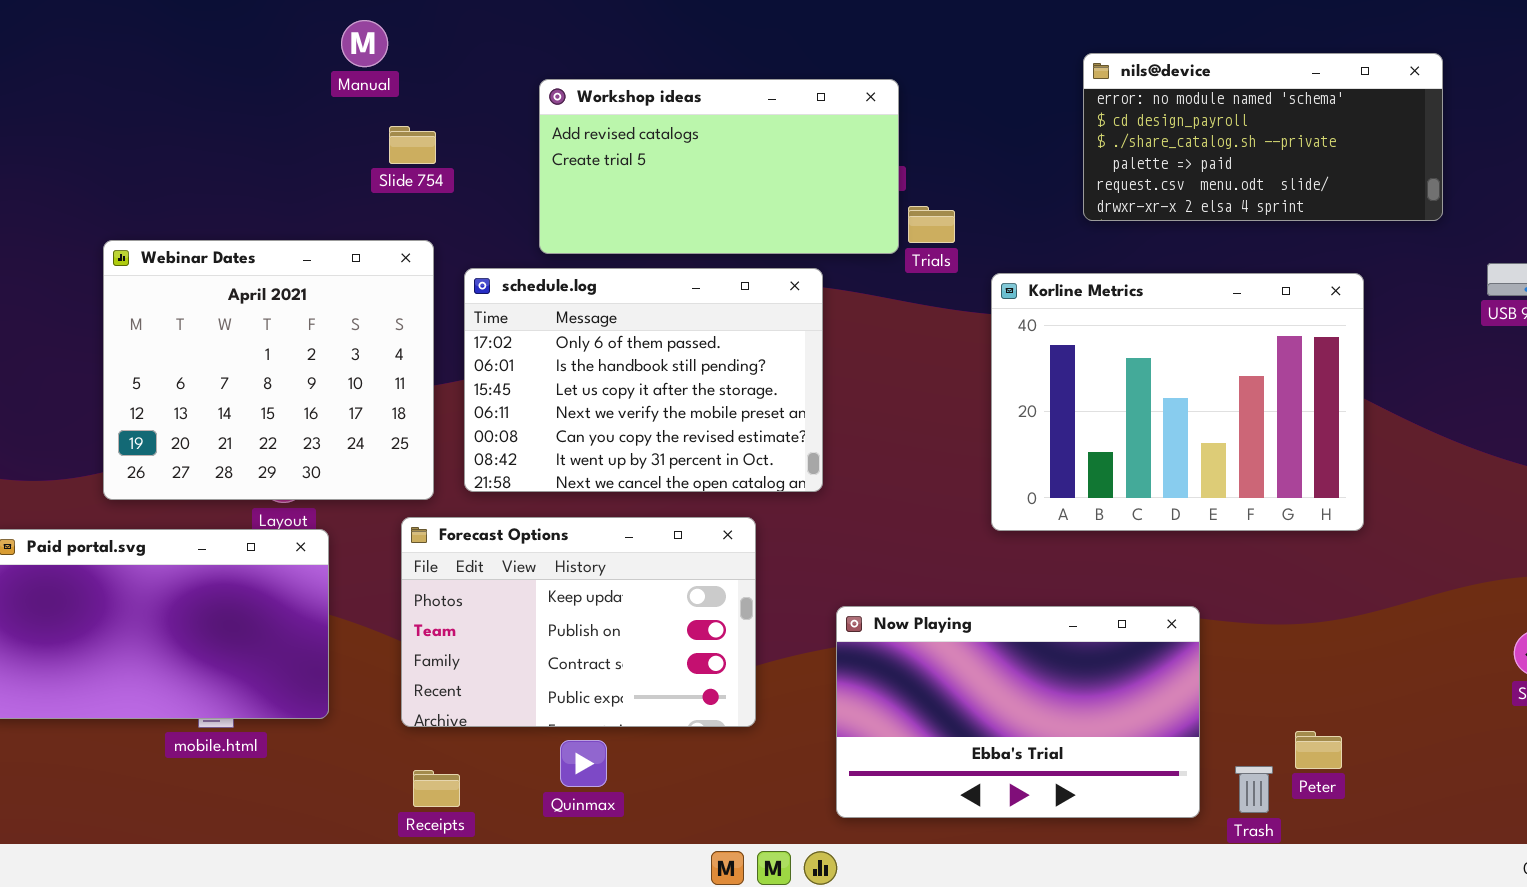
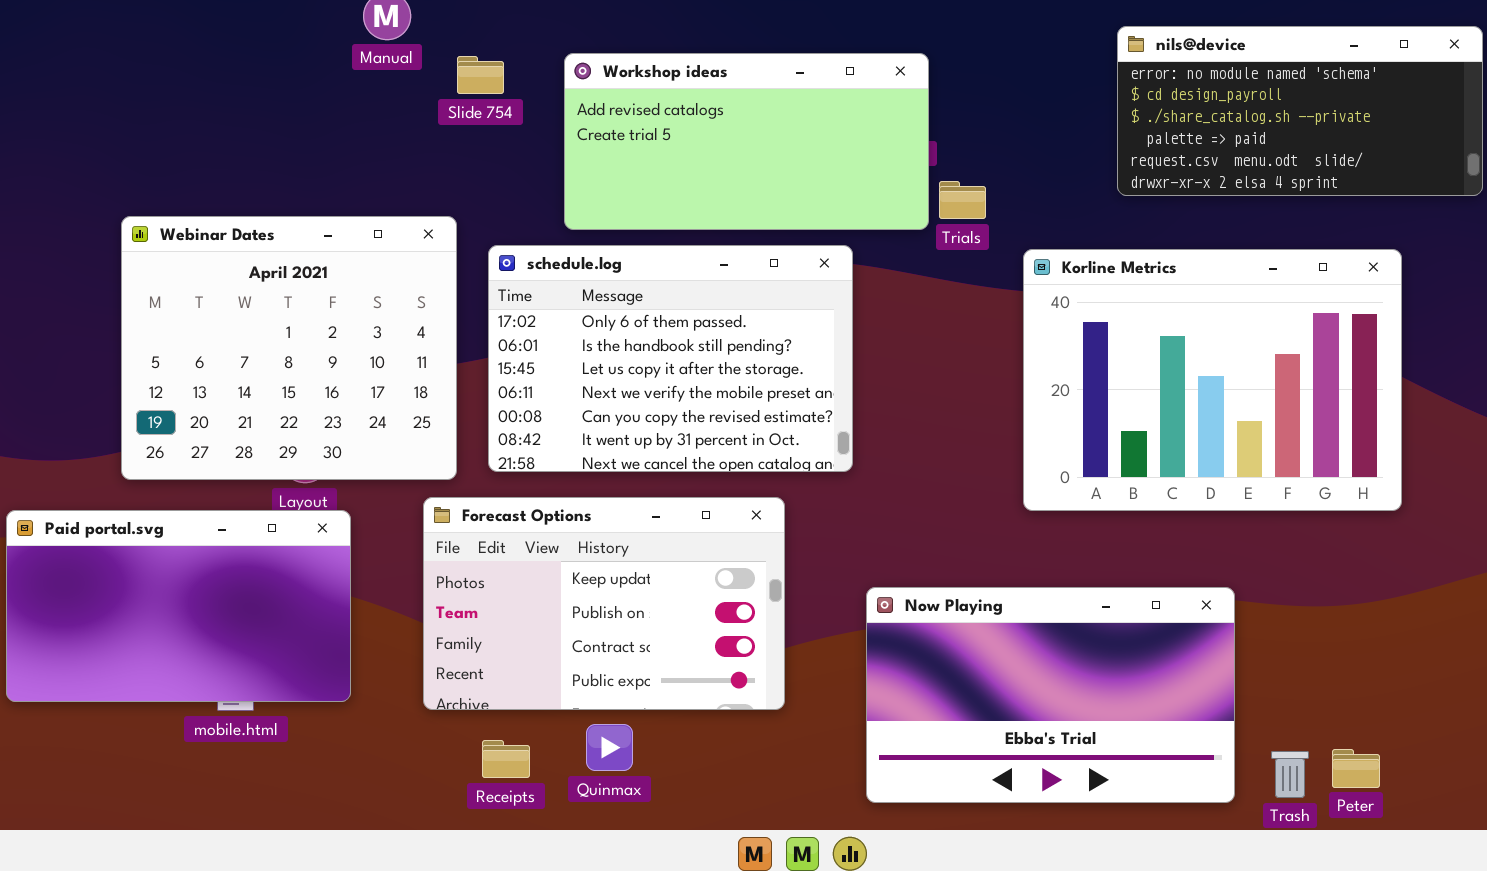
Slide 754: [389,126,436,164] -> [457,56,504,94], moved
Peter: [1295,731,1342,769] -> [1332,749,1380,788], moved
Receipts: [413,770,460,807] -> [482,740,530,778], moved

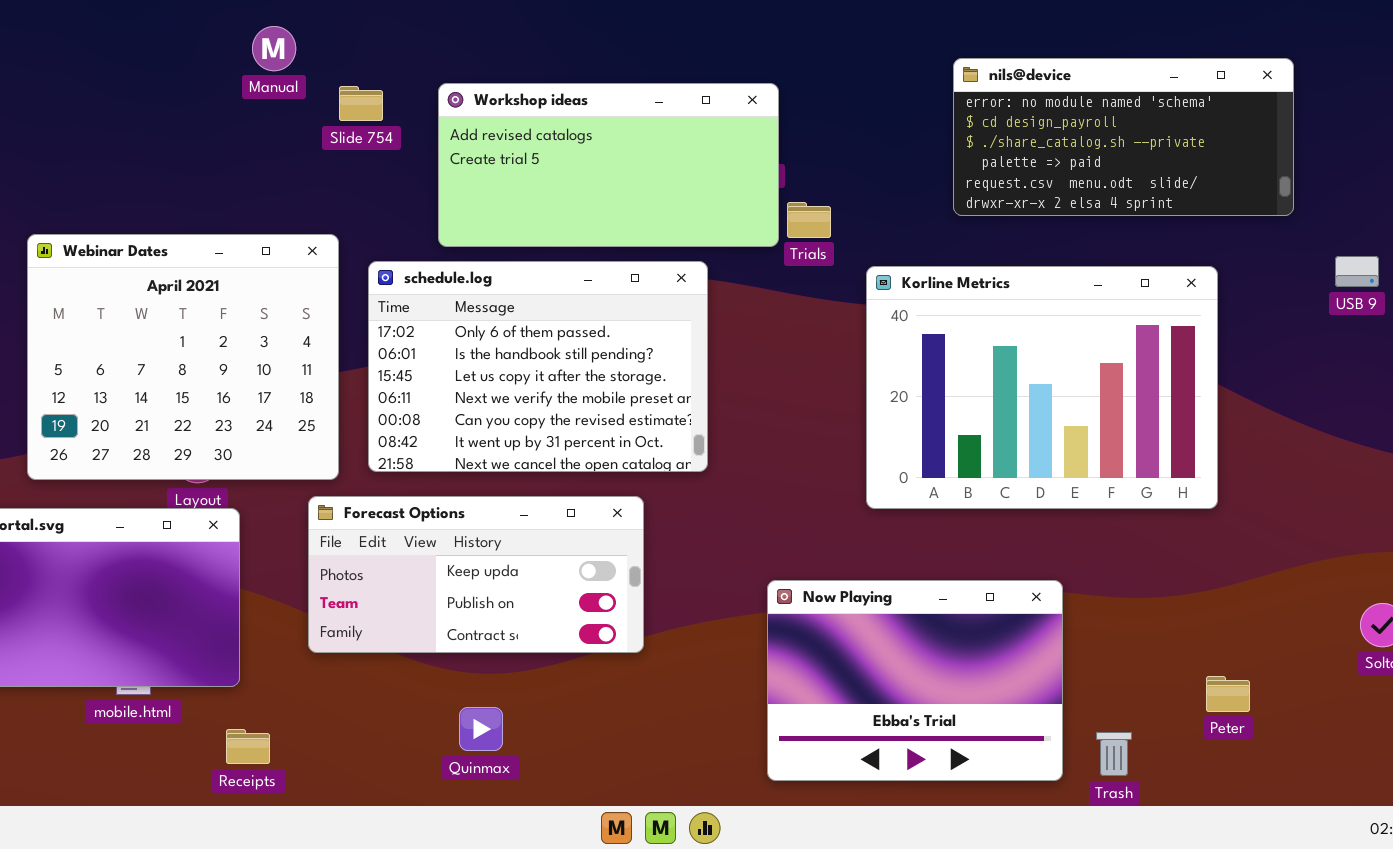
Forecast Options: [423,497,785,710] -> [308,496,644,653], resized
Now Playing: [866,587,1235,803] -> [767,580,1063,781], resized
Receipts: [482,740,530,778] -> [226,729,270,764], moved
Peter: [1332,749,1380,788] -> [1206,676,1250,712], moved

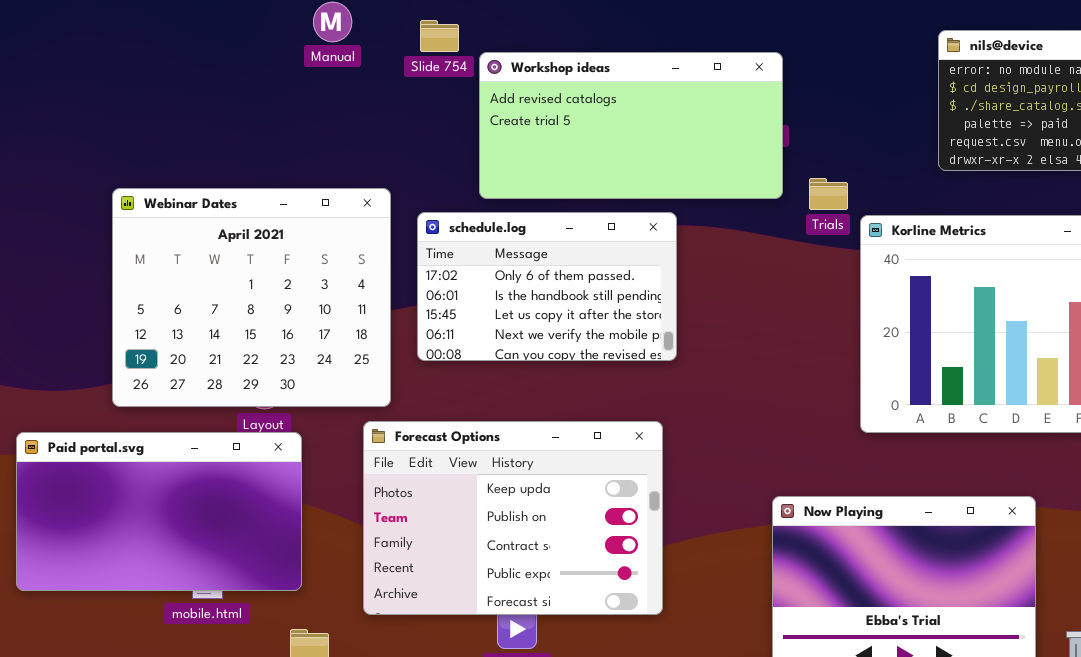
Slide 754: [339,86,383,121] -> [420,20,459,52], moved
Trials: [787,202,831,238] -> [809,178,848,210], moved
schedule.log: [368,261,708,472] -> [417,212,677,361], resized
Forecast Options: [308,496,644,653] -> [363,421,663,615], resized

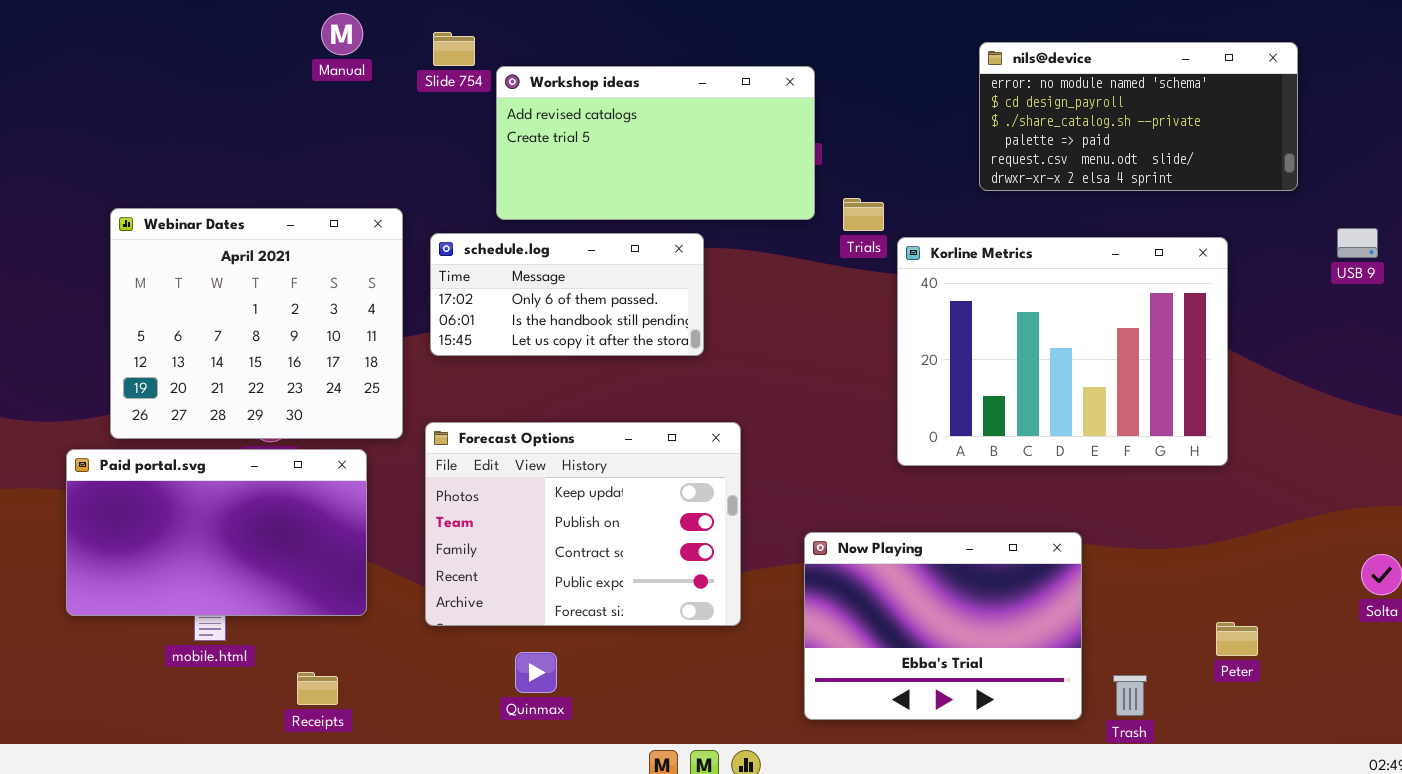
schedule.log: [417,212,677,361] -> [430,233,704,356], resized
Forecast Options: [363,421,663,615] -> [425,422,741,626], moved
Paid portal.svg: [16,432,302,591] -> [66,449,367,616], moved

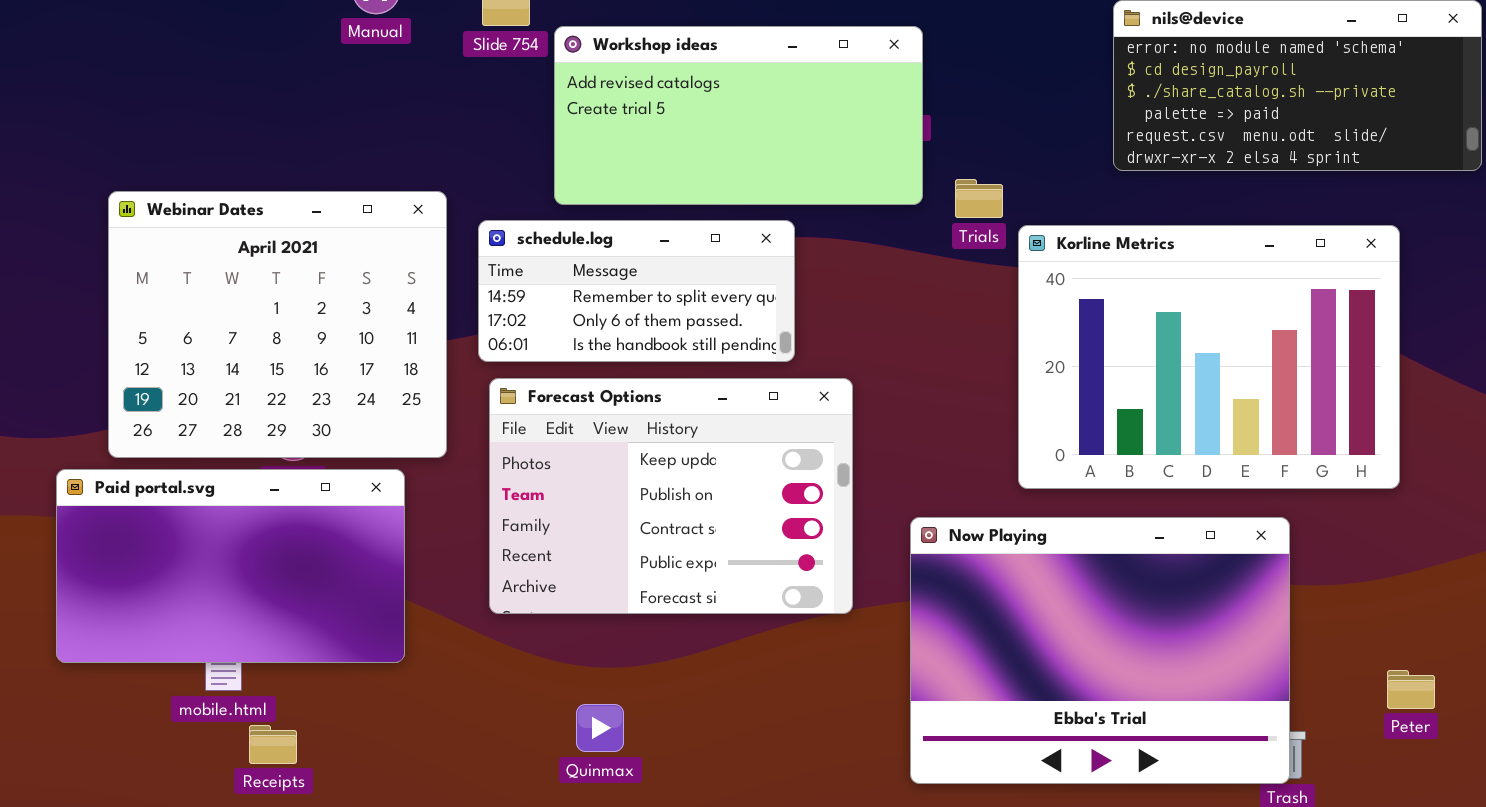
schedule.log: [430,233,704,356] -> [478,220,795,362], scrolled up 1 row
Forecast Options: [425,422,741,626] -> [489,378,853,614], moved
Now Playing: [804,532,1082,720] -> [910,517,1290,784], resized
Receipts: [297,672,338,705] -> [249,725,297,764], moved

